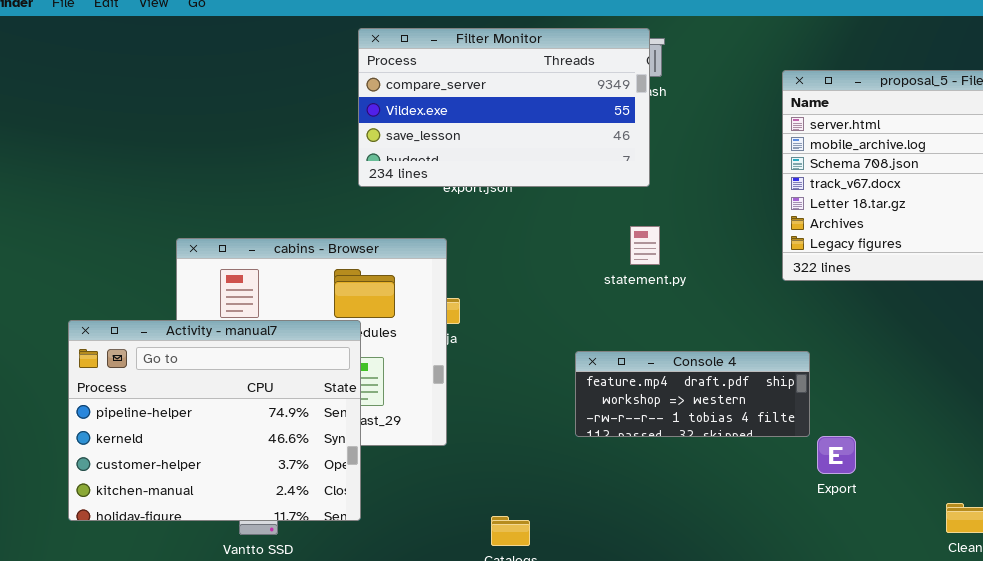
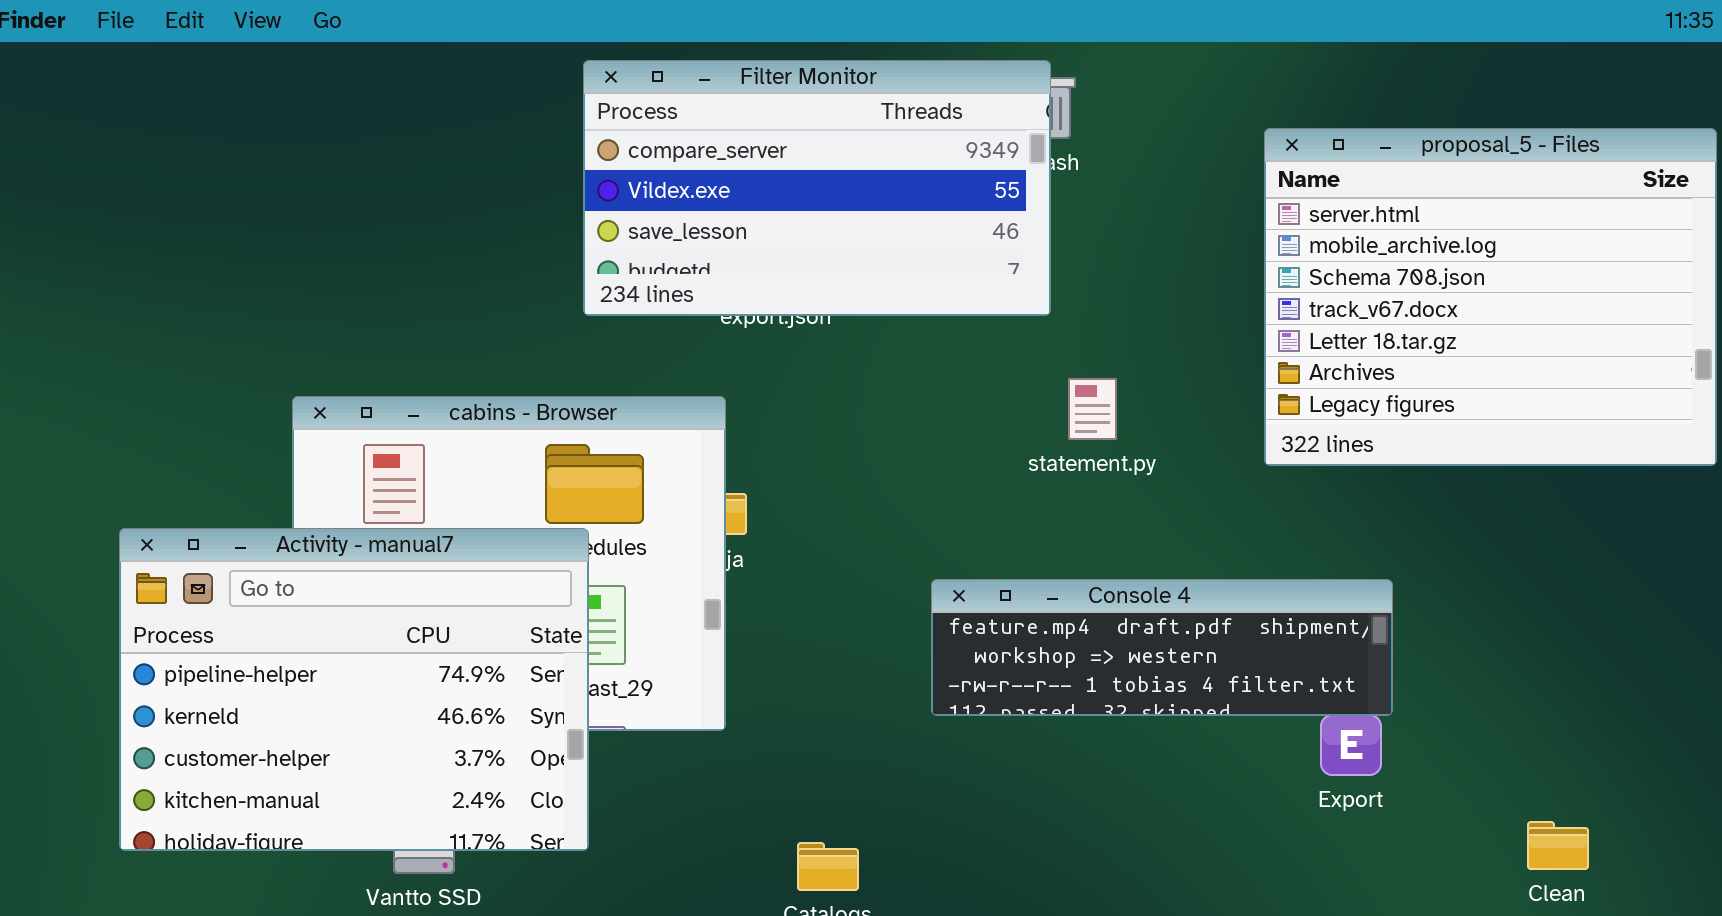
statement.py: [630,226,660,265] -> [1068,378,1117,440], moved
Console 4: [575,351,810,437] -> [931,579,1393,716], resized

